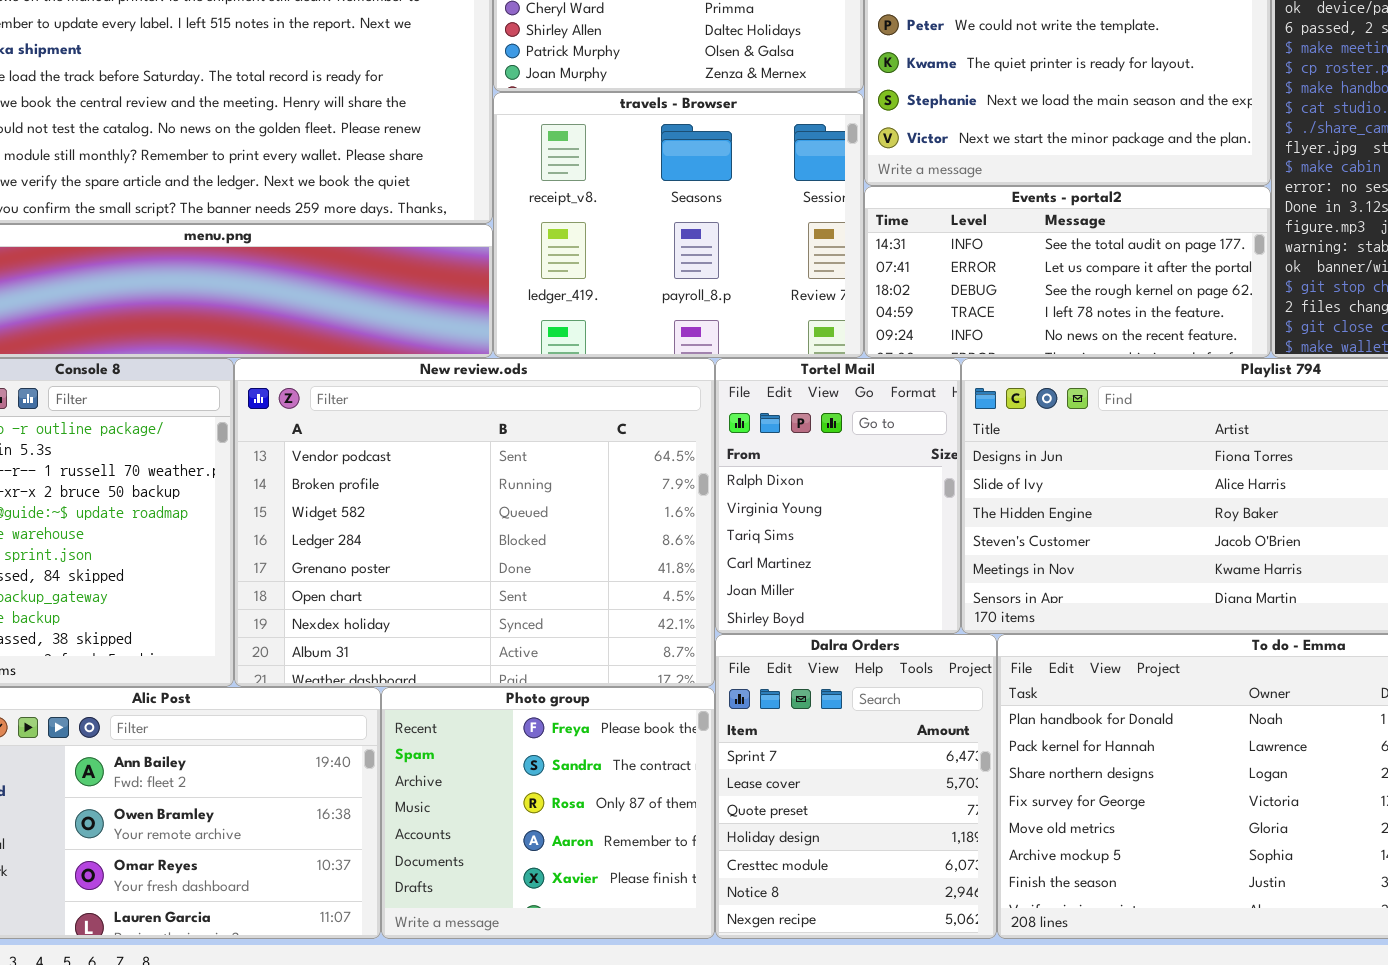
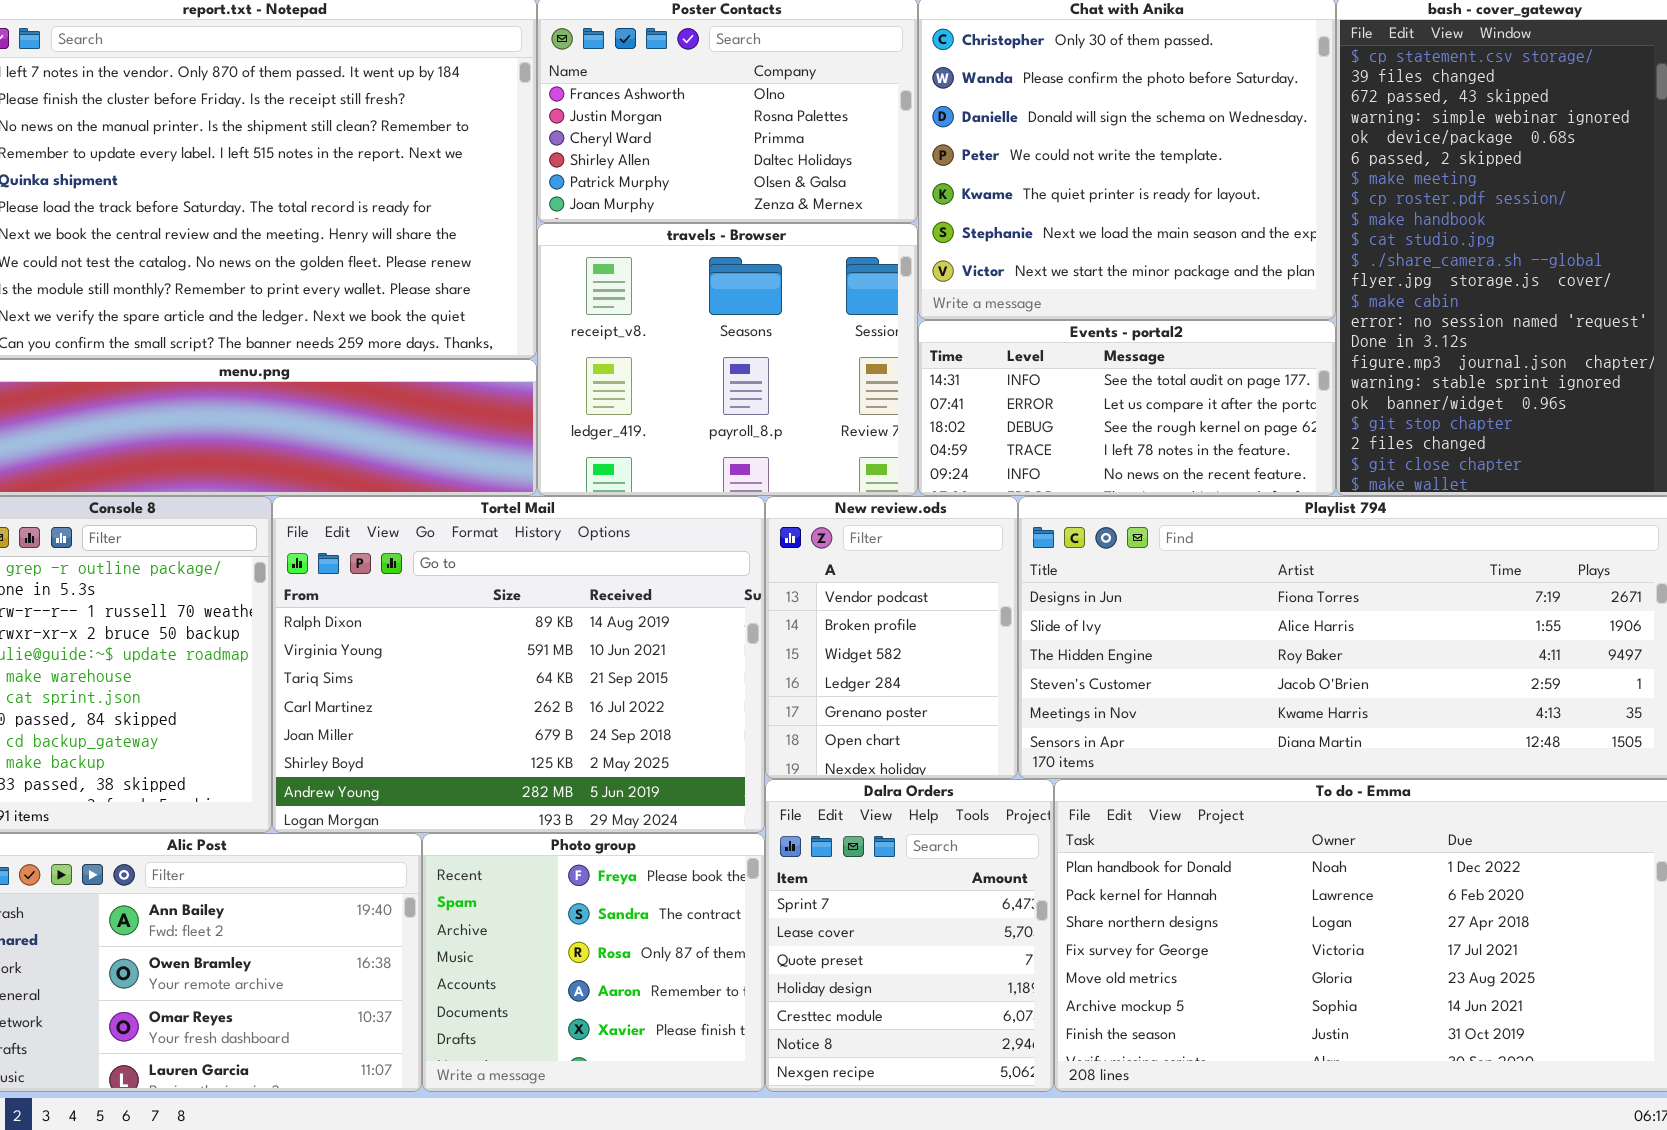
New review.ods: [234,358,715,687] -> [765,496,1018,779], moved, resized
Tortel Mail: [715,358,961,634] -> [272,496,765,833], moved, resized

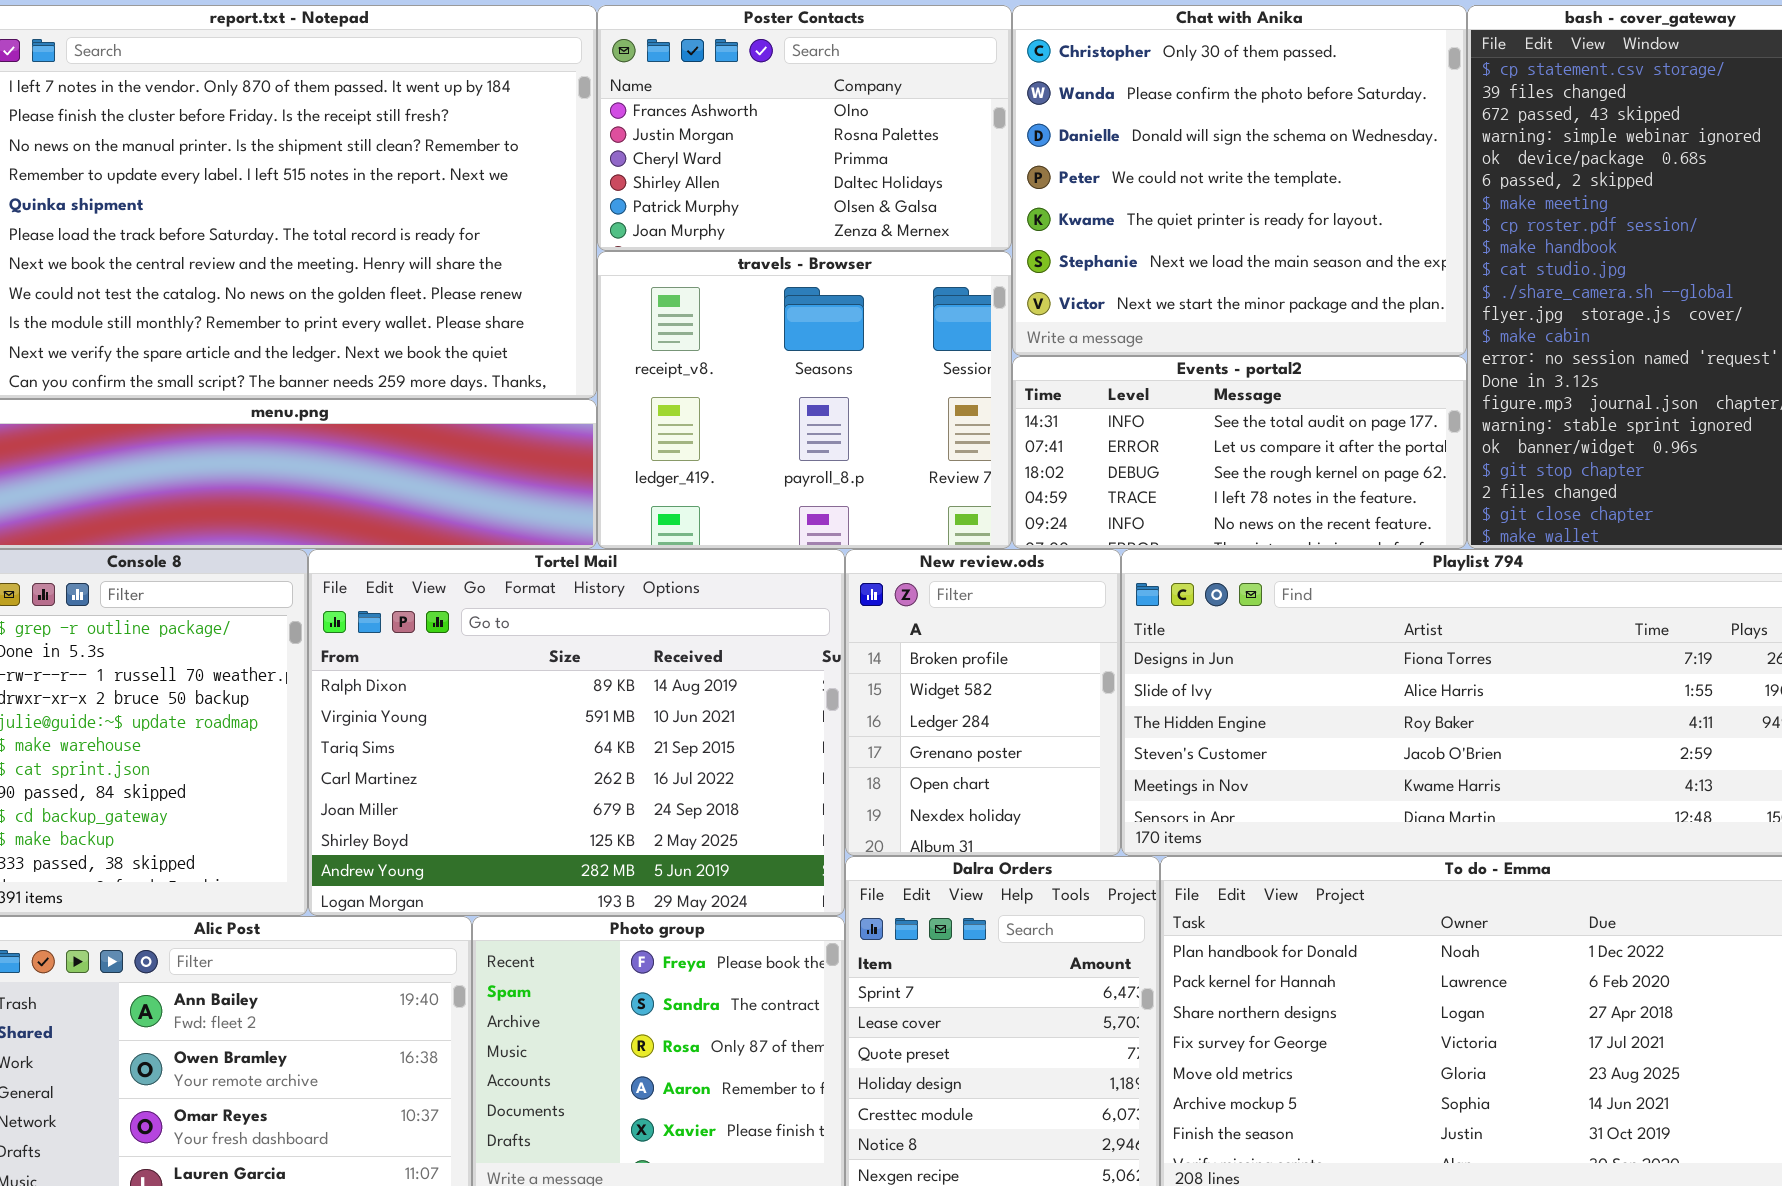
New review.ods: [765,496,1018,779] -> [845,549,1121,856], scrolled down 1 row

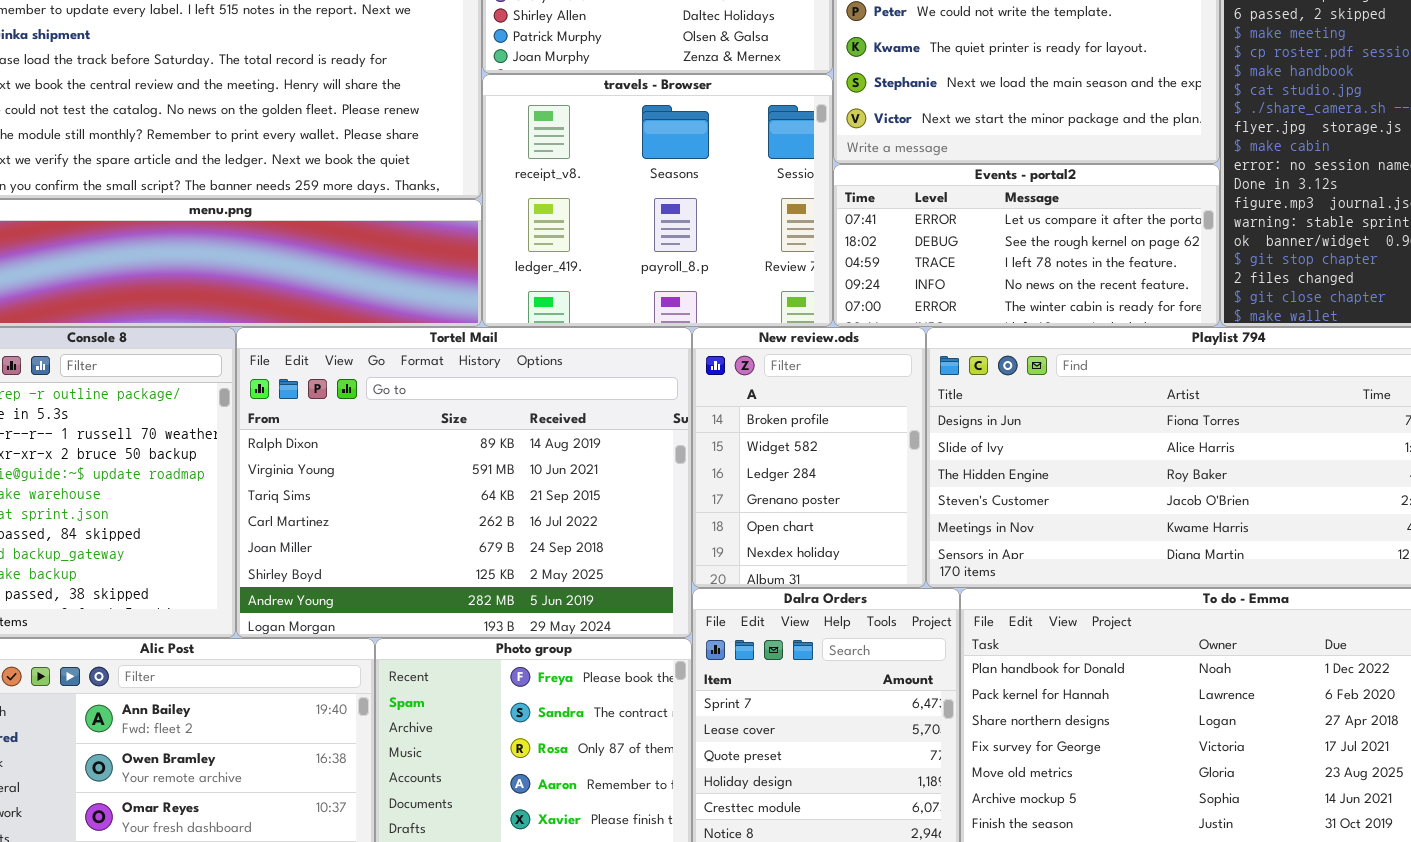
Events - portal2: [1012,356,1467,549] -> [833,164,1220,327], scrolled down 1 row

